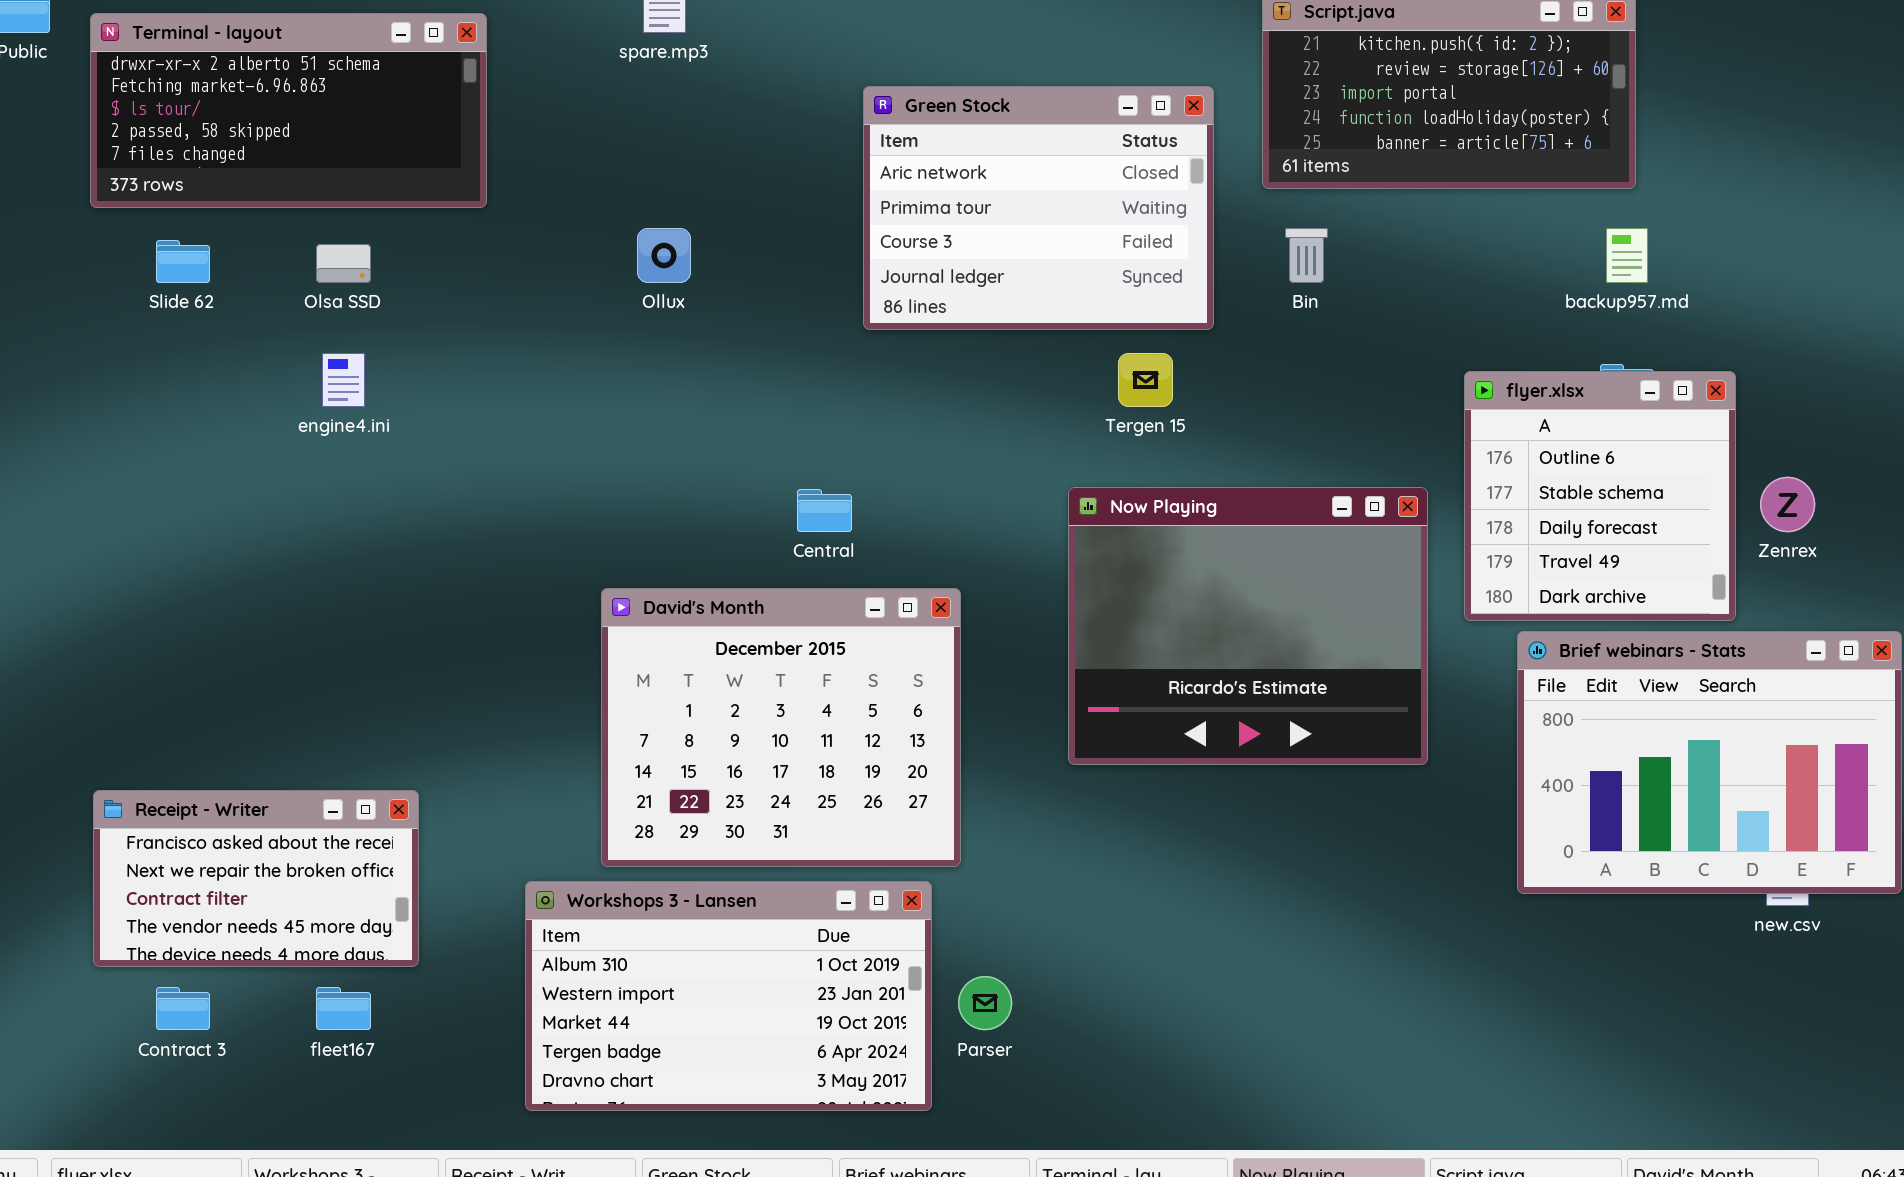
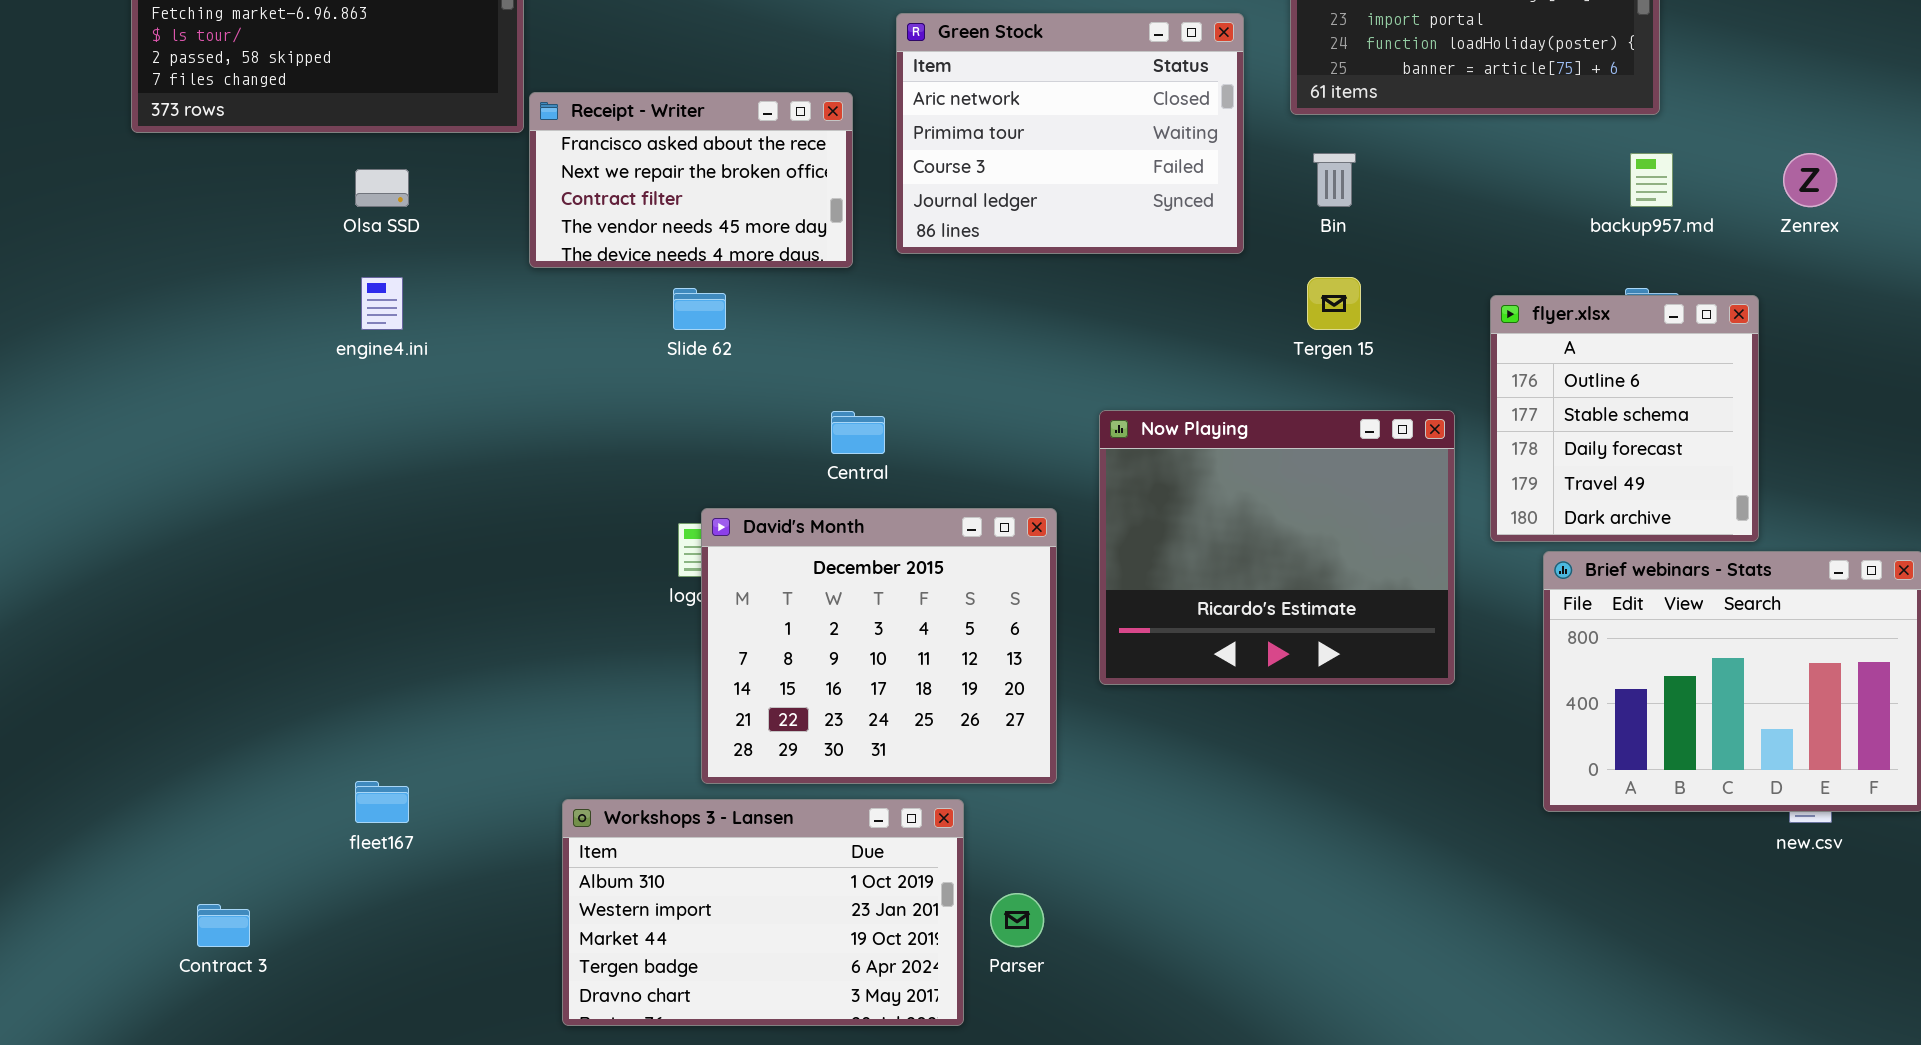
Slide 62: [156,240,210,283] -> [673,288,726,330], moved
Tergen 15: [1118,353,1173,407] -> [1307,277,1361,330], moved
Zenrex: [1760,477,1815,532] -> [1783,153,1837,207], moved
David's Month: [601,588,961,867] -> [701,508,1057,784], moved
Receipt - Writer: [93,790,419,967] -> [529,92,853,268], moved
fleet167: [316,987,371,1030] -> [355,781,409,823], moved

